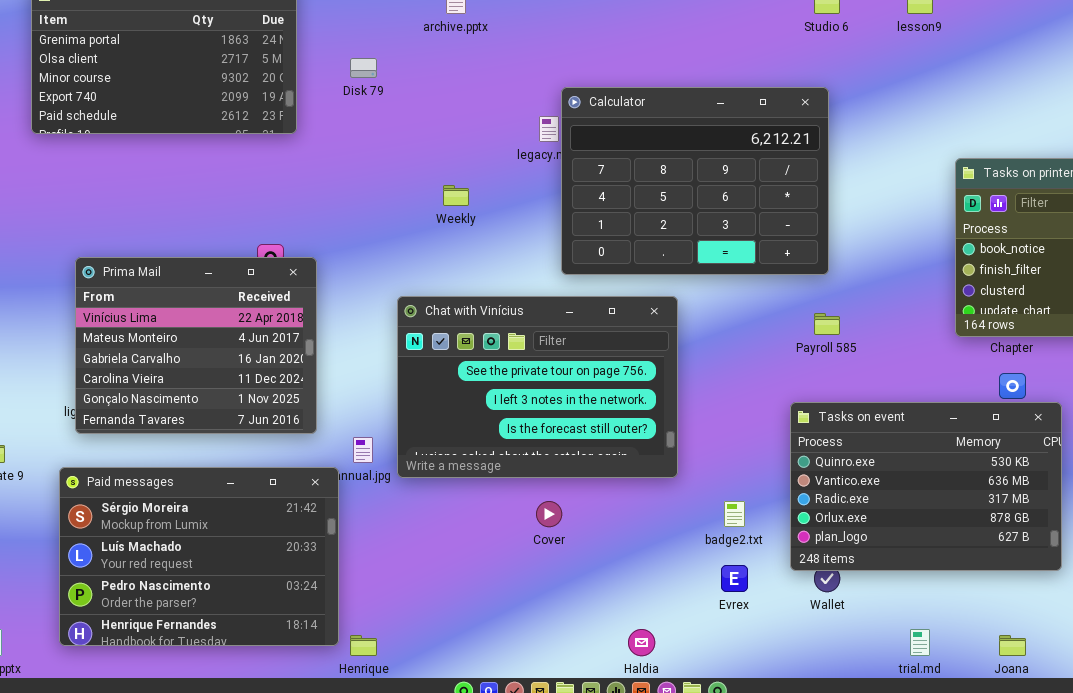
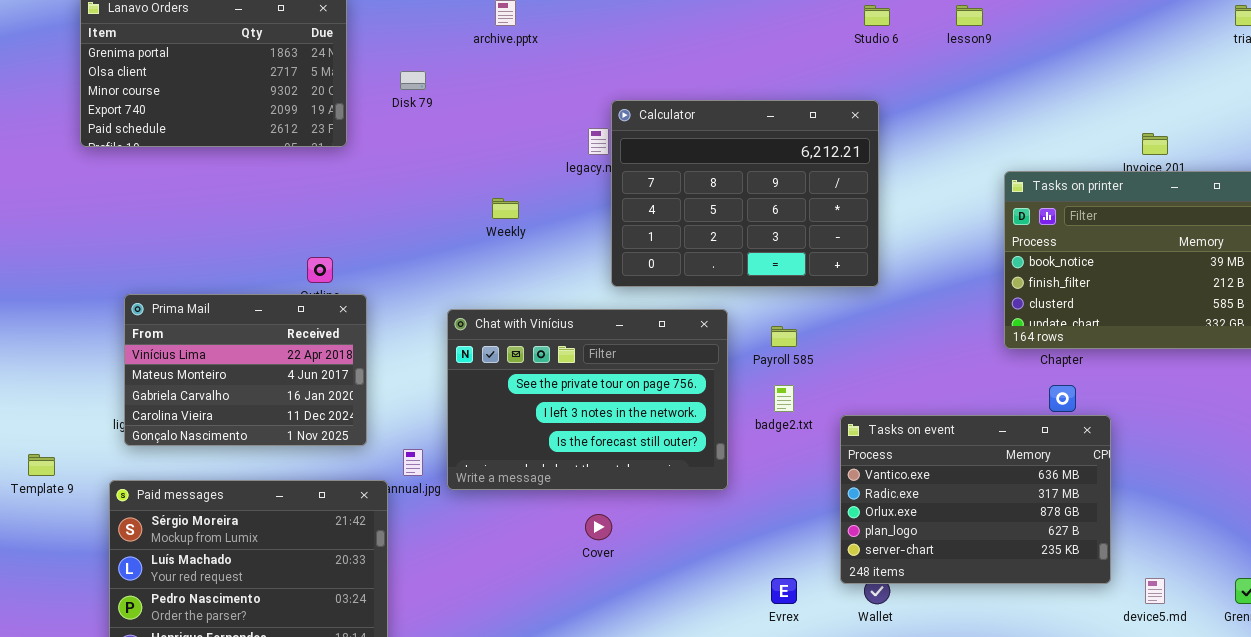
Prima Mail: [75,257,317,434] -> [124,294,367,446], resized
Payroll 585: [814,313,840,335] -> [771,326,797,347], moved
Tasks on event: [790,402,1062,571] -> [840,415,1111,584], scrolled down 1 row
badge2.txt: [724,501,745,527] -> [774,385,794,412], moved

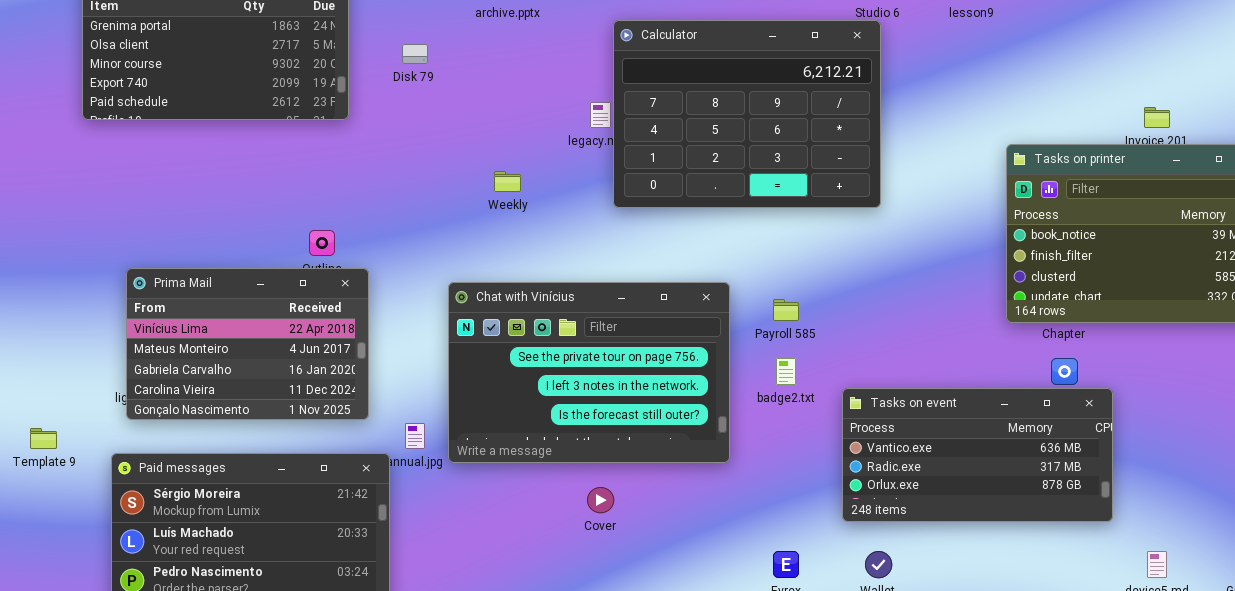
Calculator: [611,100,879,287] -> [613,20,881,208], moved
Tasks on event: [840,415,1111,584] -> [842,388,1113,522], resized

